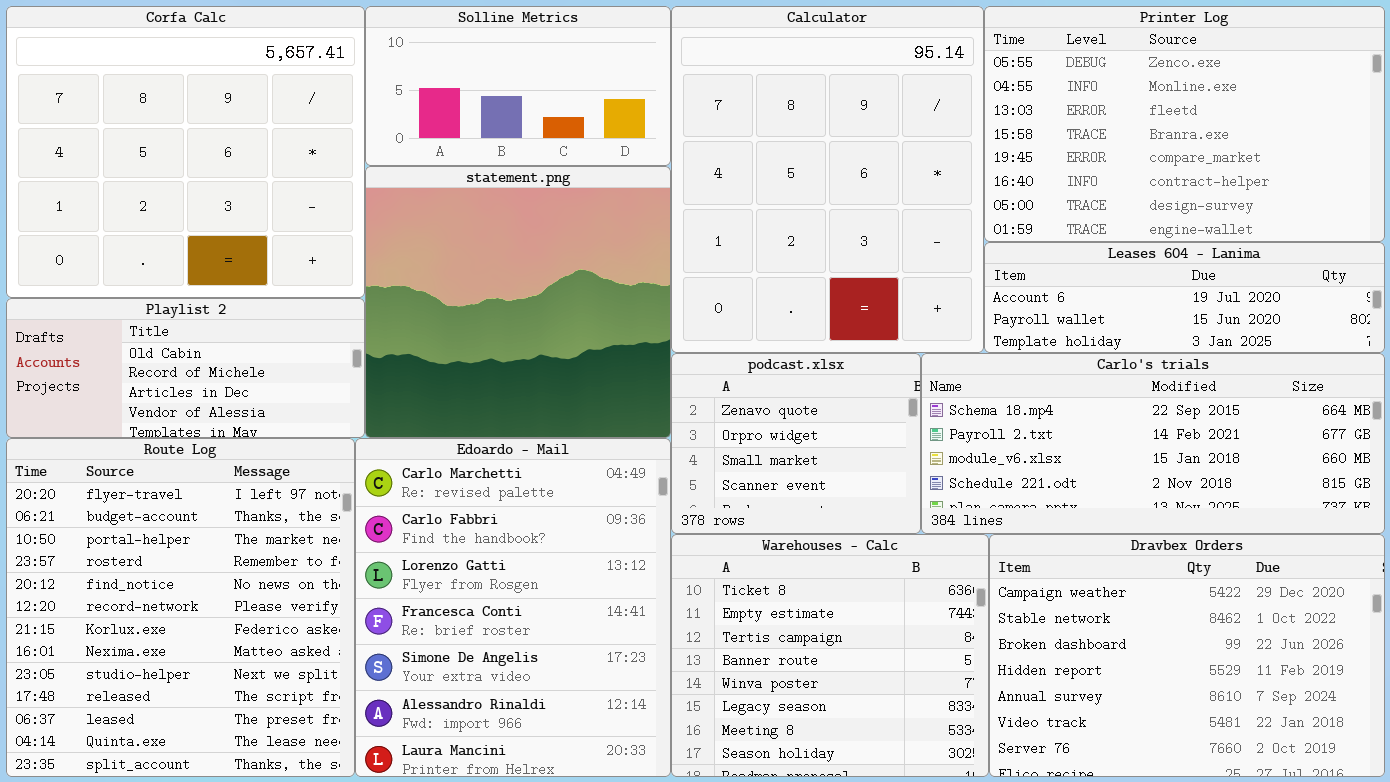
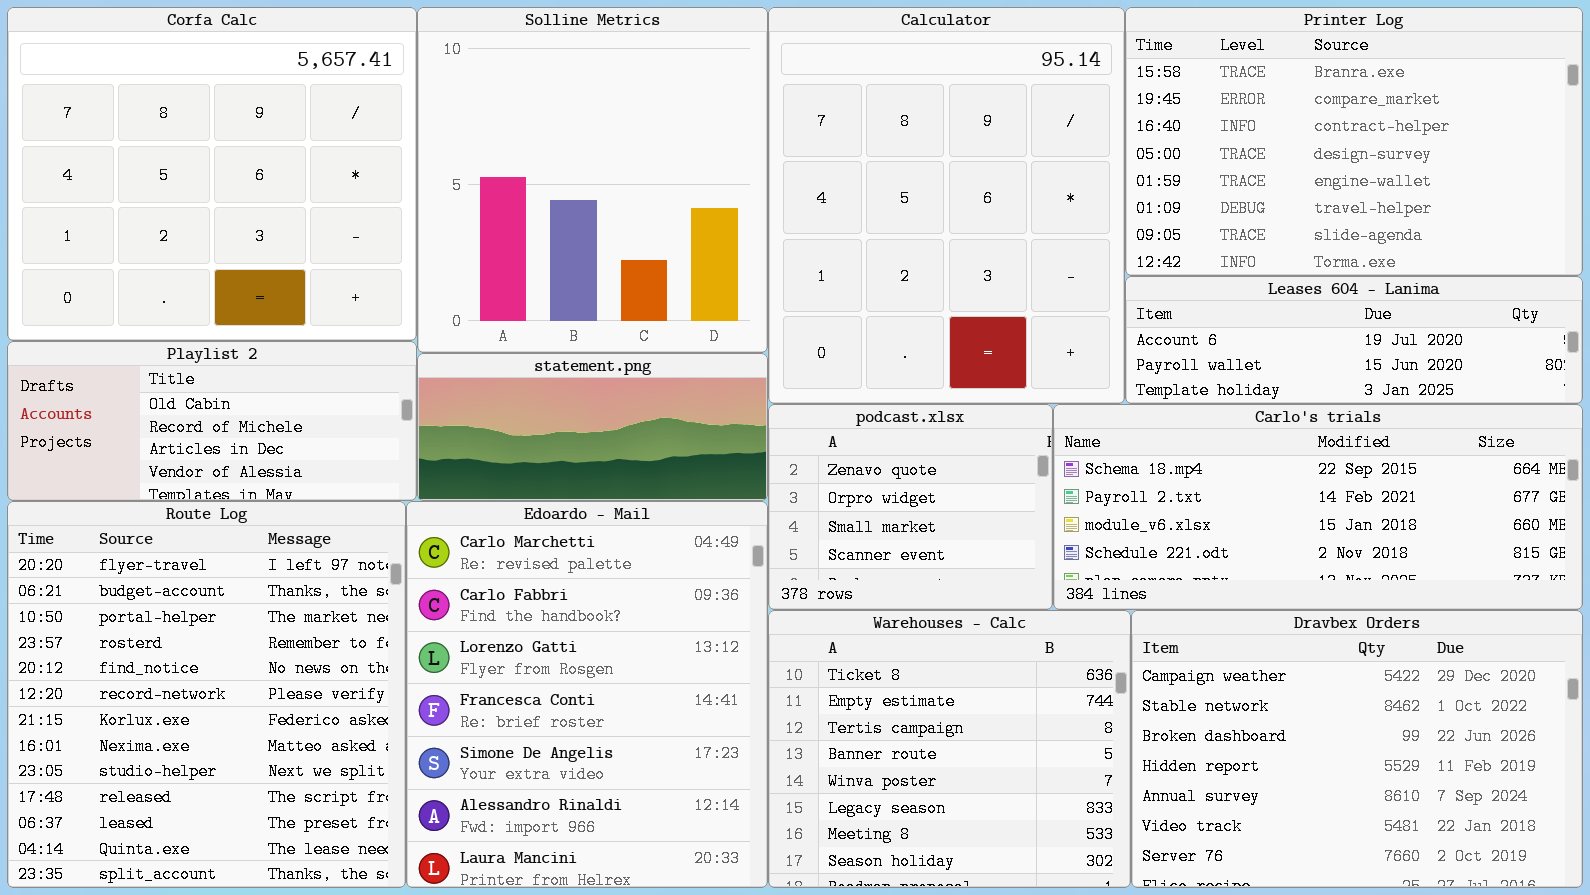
Solline Metrics: [365,6,671,166] -> [417,7,768,353], resized
Printer Log: [984,6,1385,242] -> [1125,7,1583,276], scrolled down 3 rows
statement.png: [365,166,671,438] -> [417,353,768,501], resized

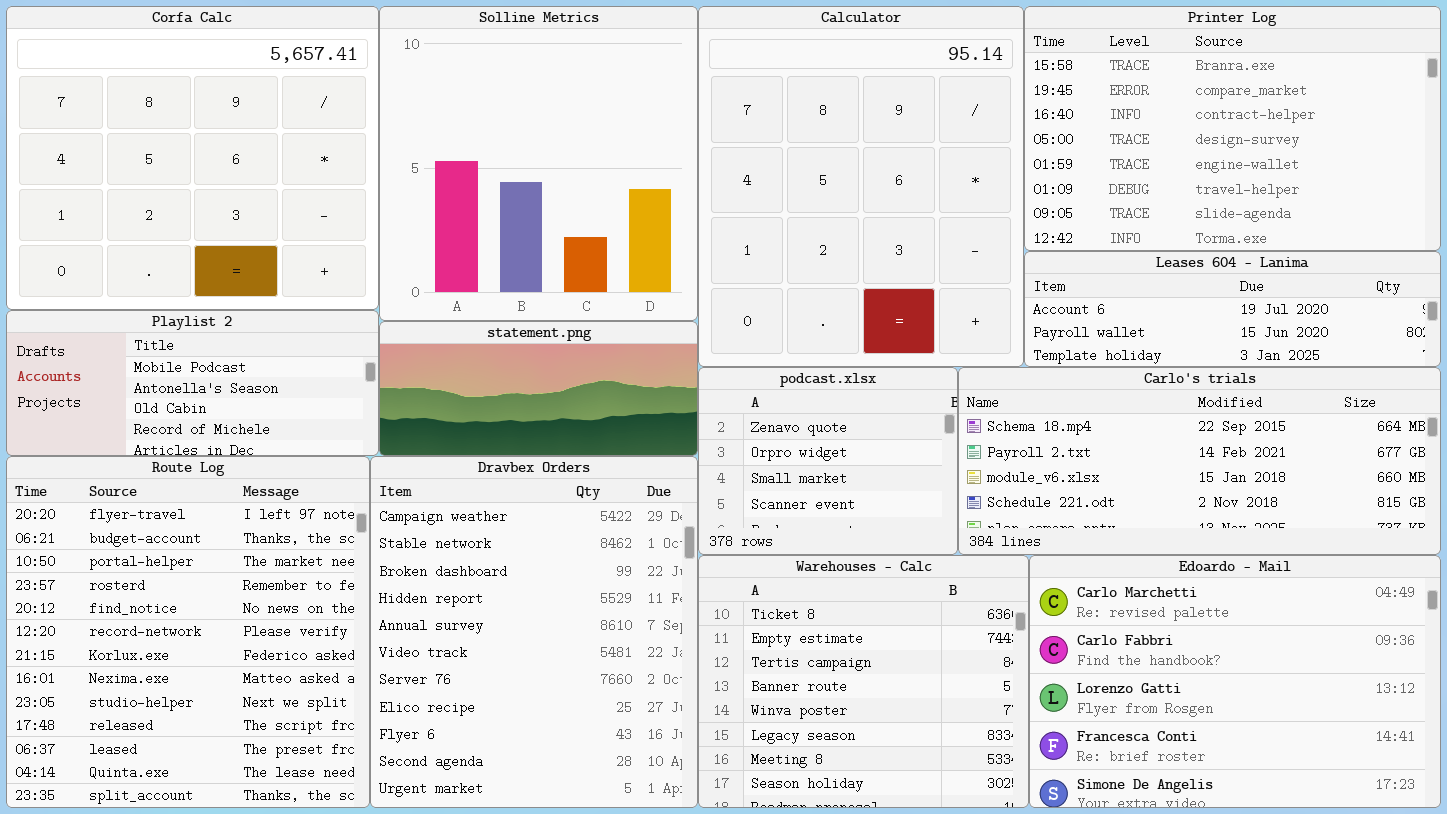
Playlist 2: [7,341,417,501] -> [6,310,379,456], scrolled up 2 rows
Edoardo - Mail: [406,501,768,888] -> [1029,555,1441,808], moved, resized
Dravbex Orders: [1131,610,1583,888] -> [370,456,698,808], moved, resized

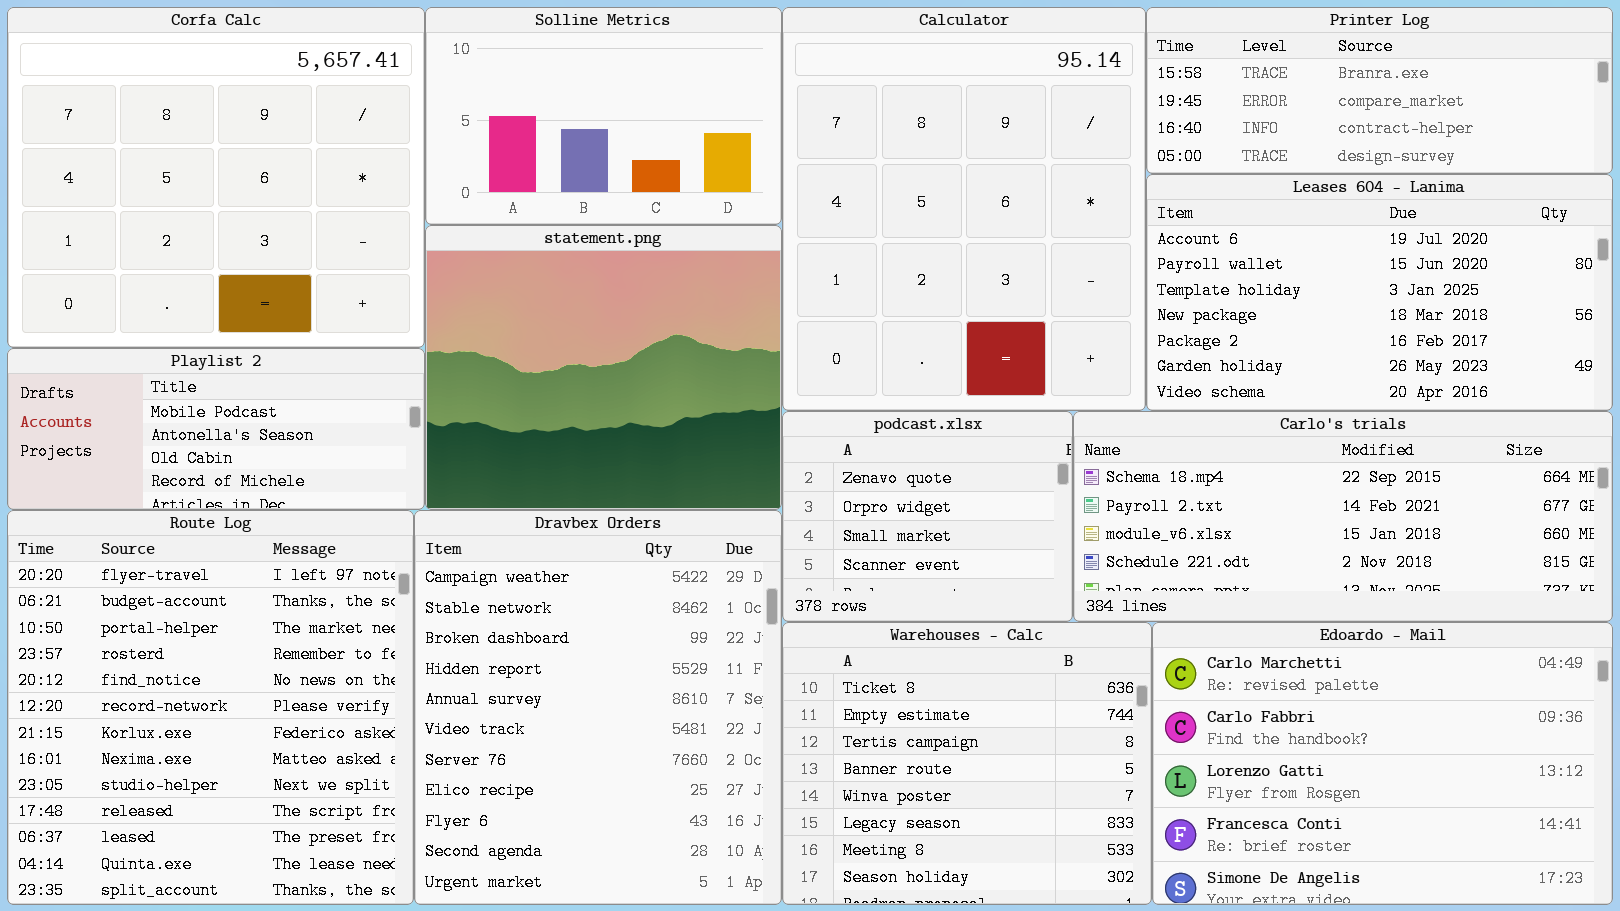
Solline Metrics: [379,6,698,321] -> [425,7,782,225], resized
Printer Log: [1024,6,1441,251] -> [1146,7,1613,174], resized
Leases 604 - Lanima: [1024,251,1441,367] -> [1146,174,1613,411], resized
statement.png: [379,321,698,456] -> [425,225,782,510], resized

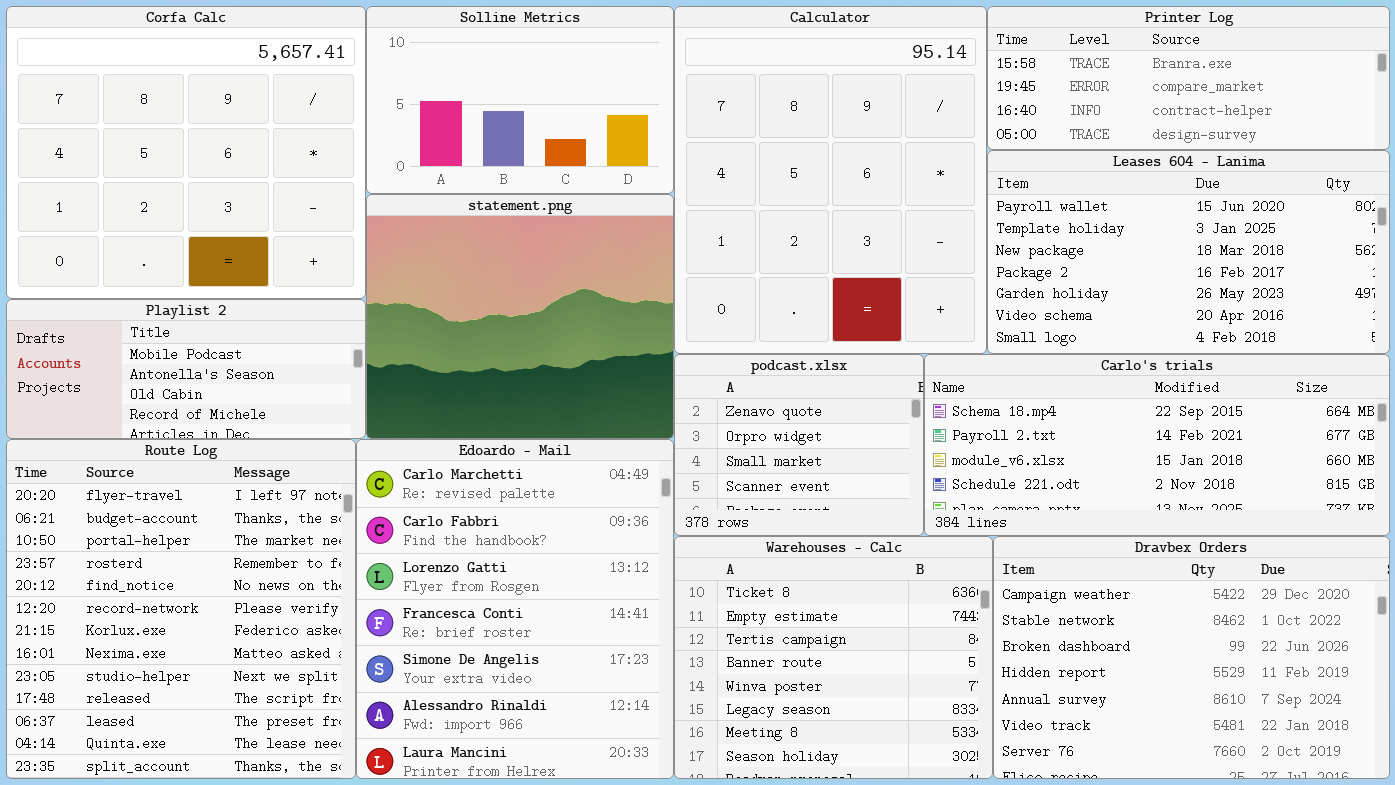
Leases 604 - Lanima: [1146,174,1613,411] -> [987,150,1390,354], scrolled down 1 row
Dravbex Orders: [414,510,782,905] -> [993,536,1390,779], moved, resized
Edoardo - Mail: [1152,622,1613,905] -> [356,439,674,779], moved, resized

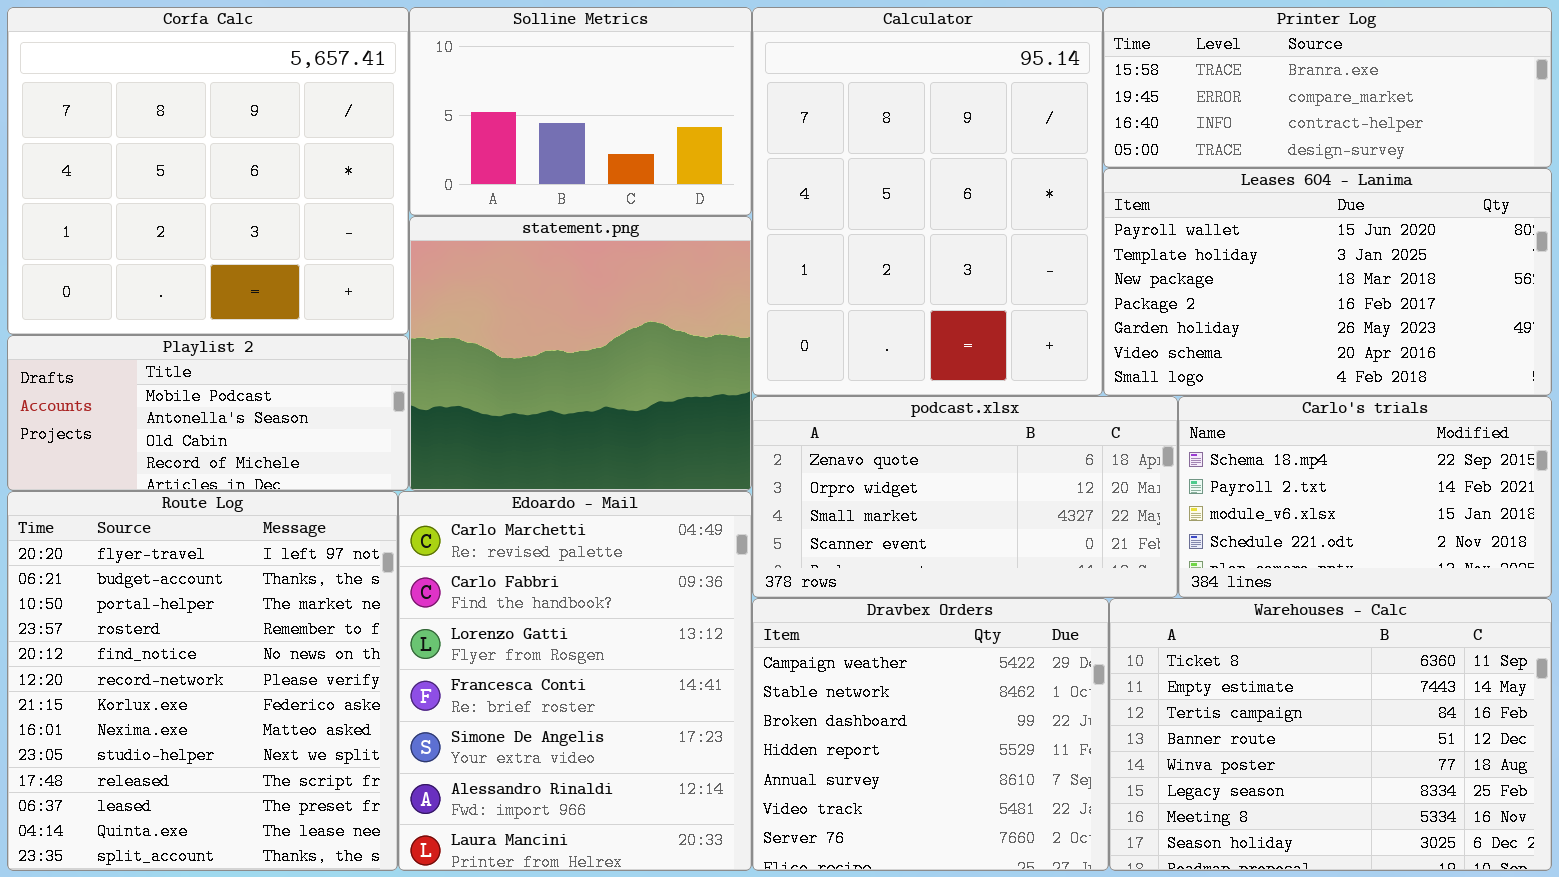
podcast.xlsx: [674,354,924,536] -> [752,396,1178,598], resized
Carlo's trials: [924,354,1390,536] -> [1178,396,1552,598], resized
Warehouses - Calc: [674,536,993,779] -> [1109,598,1552,871], moved, resized
Dravbex Orders: [993,536,1390,779] -> [752,598,1109,871], moved, resized

